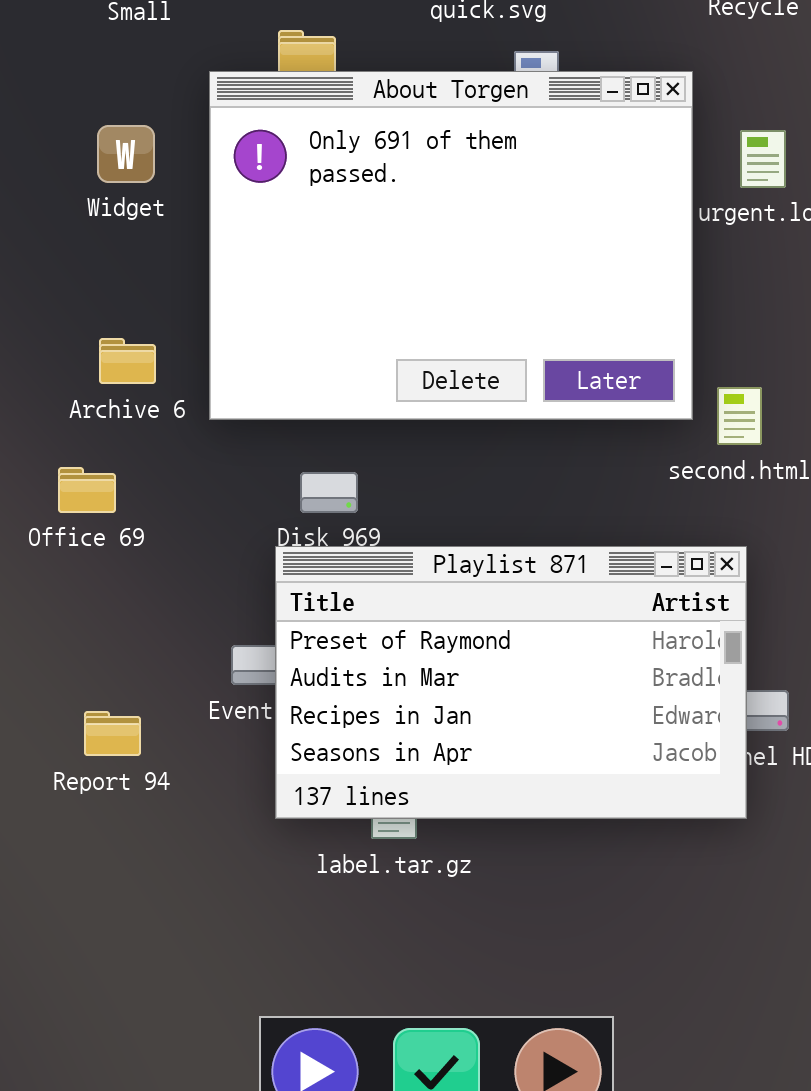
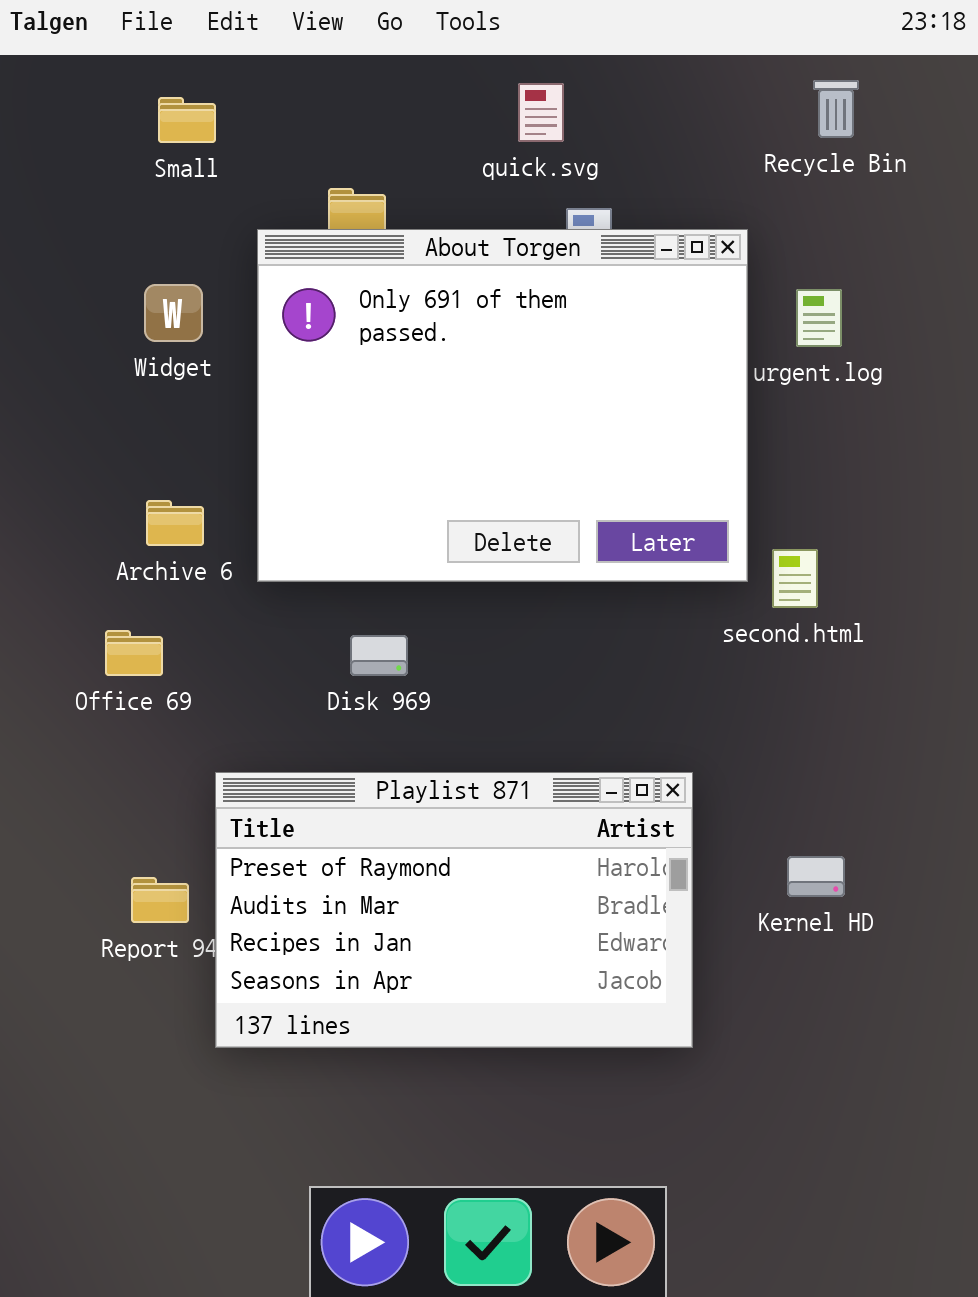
Playlist 871: [275,546,747,819] -> [215,772,693,1048], moved

